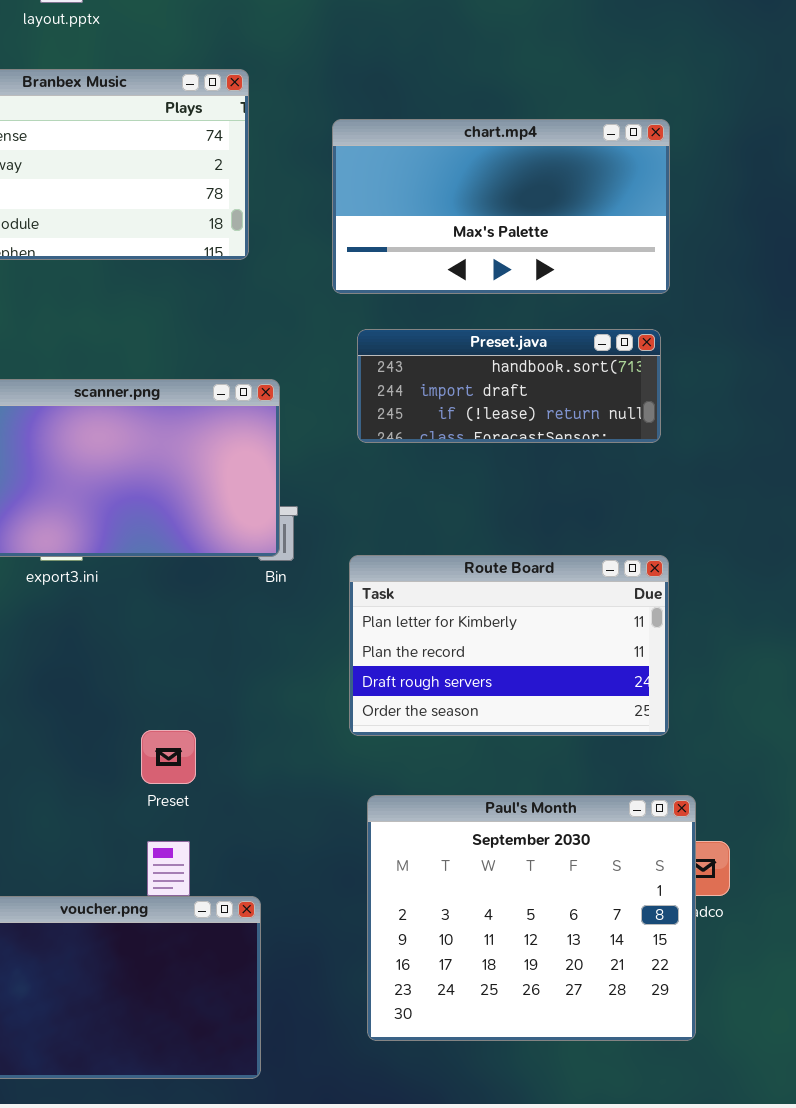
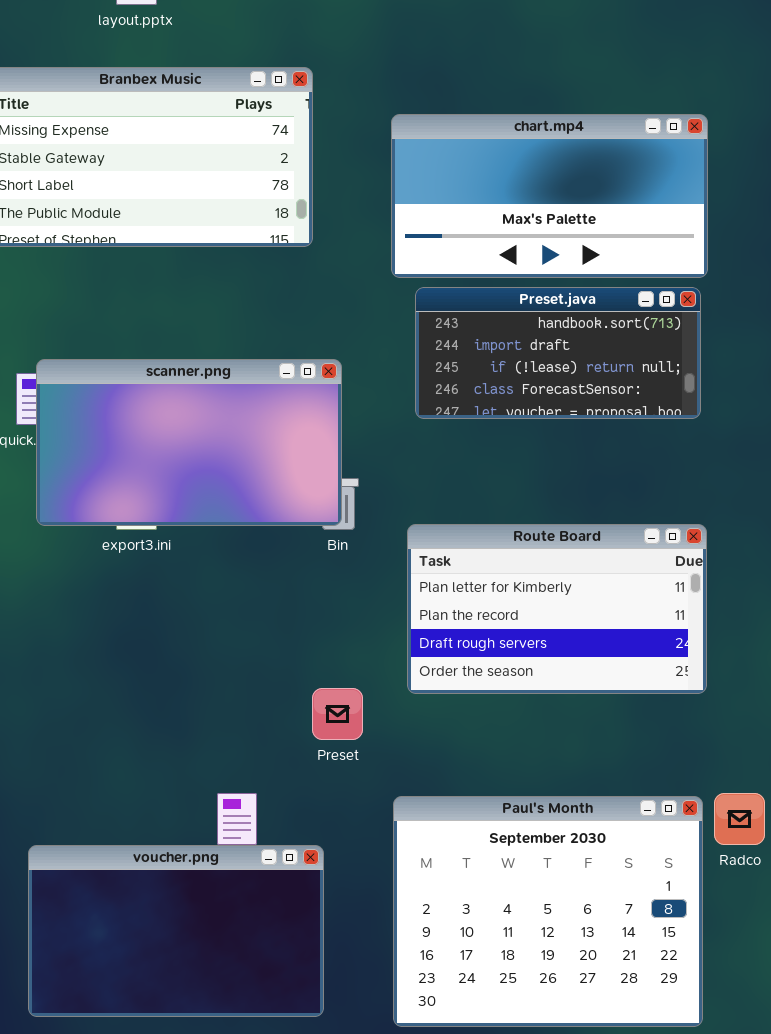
Preset.java: [357,329,661,443] -> [415,287,701,419], resized
Preset: [141,730,196,784] -> [312,688,363,740], moved
Paul's Month: [367,795,696,1041] -> [393,796,703,1027], moved

